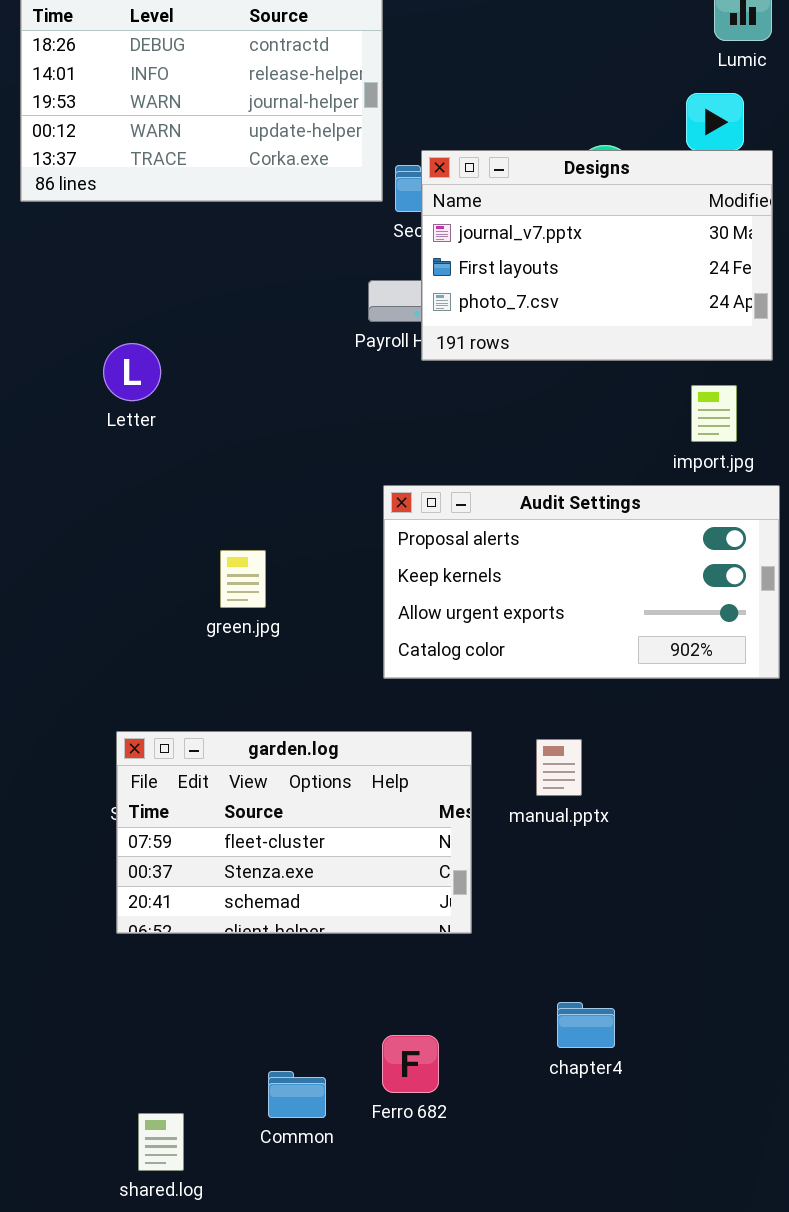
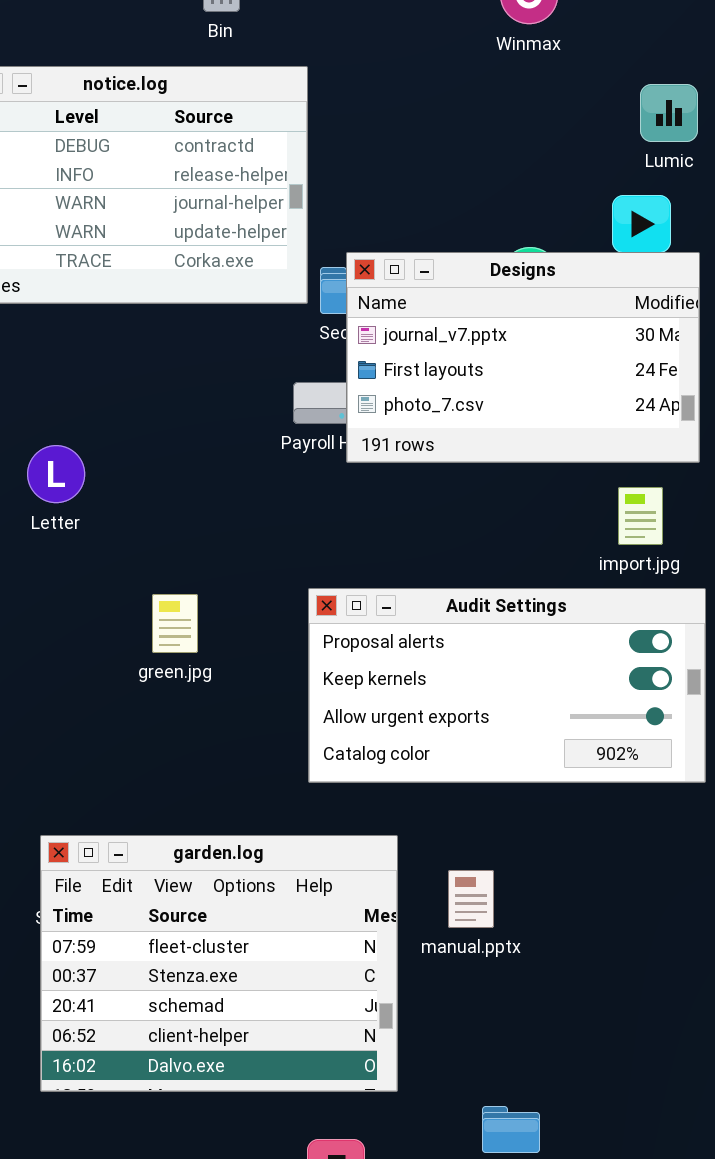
green.jpg: [220,550,266,608] -> [152,594,198,653], moved
garden.log: [116,731,472,934] -> [40,835,398,1092], resized
manual.pptx: [536,739,582,796] -> [448,870,494,928], moved

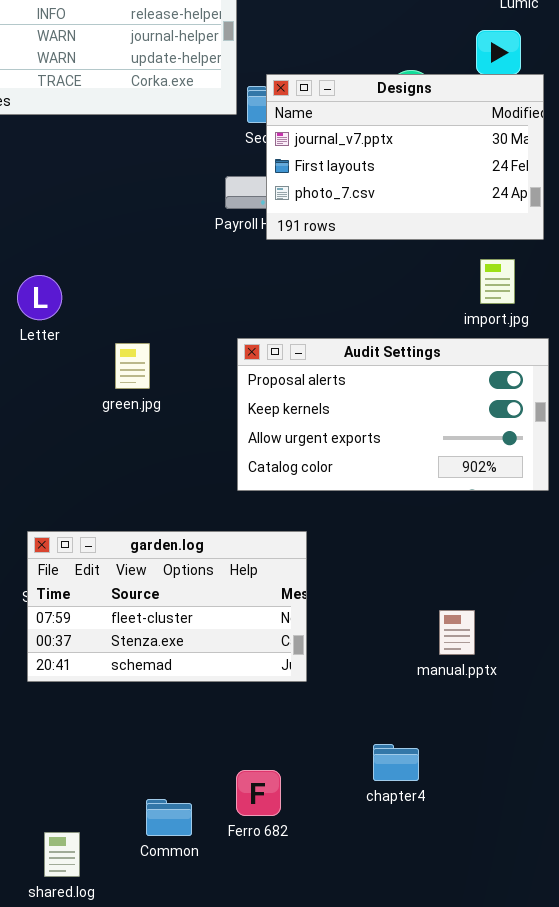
Letter: [27,445,85,503] -> [17,275,62,320], moved
garden.log: [40,835,398,1092] -> [27,531,307,682], resized
manual.pptx: [448,870,494,928] -> [439,610,475,655], moved

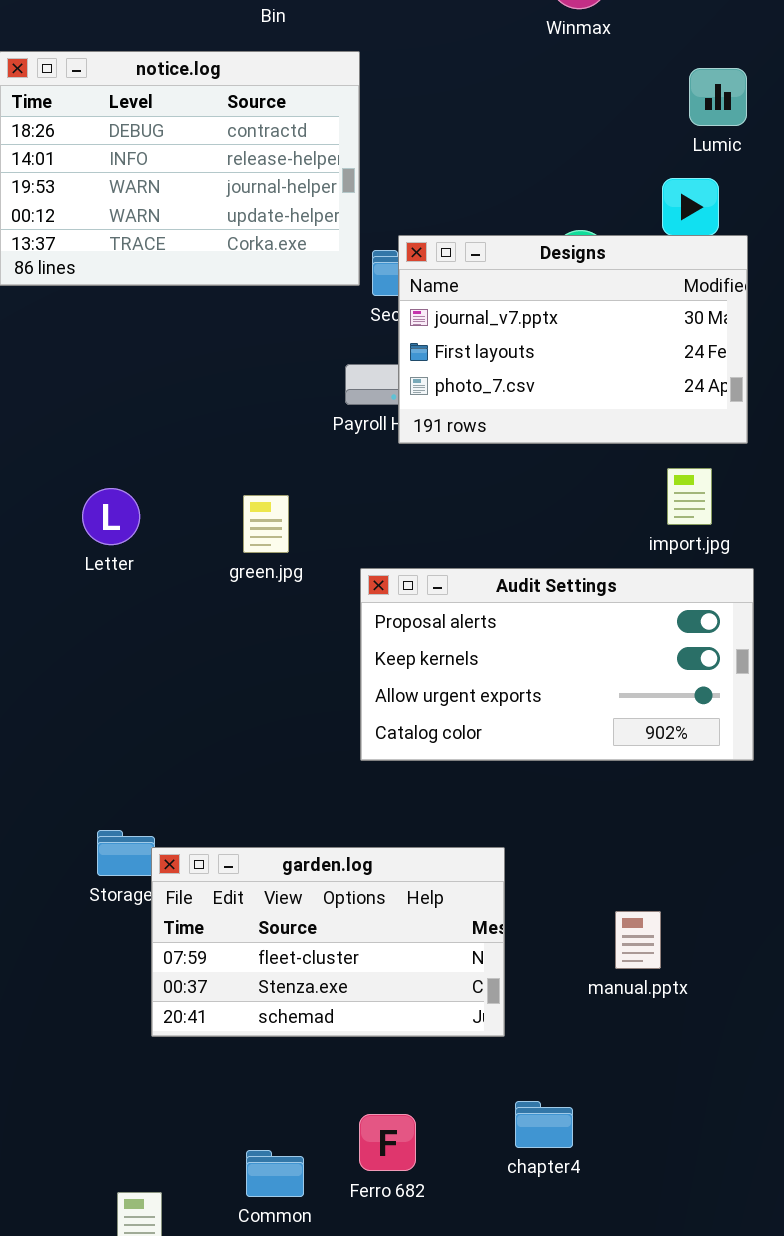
green.jpg: [115,343,150,389] -> [243,495,289,553], moved
garden.log: [27,531,307,682] -> [151,847,505,1037], moved
chapter4: [373,744,419,781] -> [515,1101,573,1148], moved

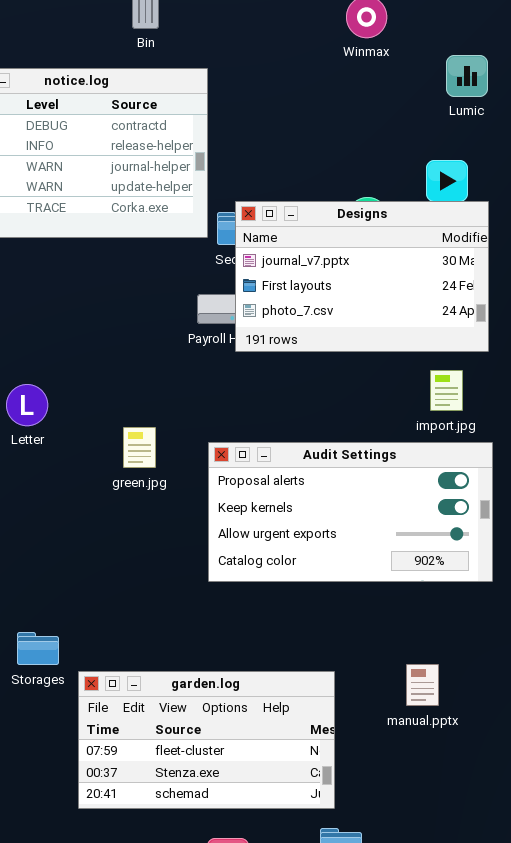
Lumic: [689,68,747,126] -> [446,55,488,97], moved
green.jpg: [243,495,289,553] -> [123,427,156,468], moved
garden.log: [151,847,505,1037] -> [78,671,335,809], moved
manual.pptx: [615,911,661,969] -> [406,664,439,706], moved

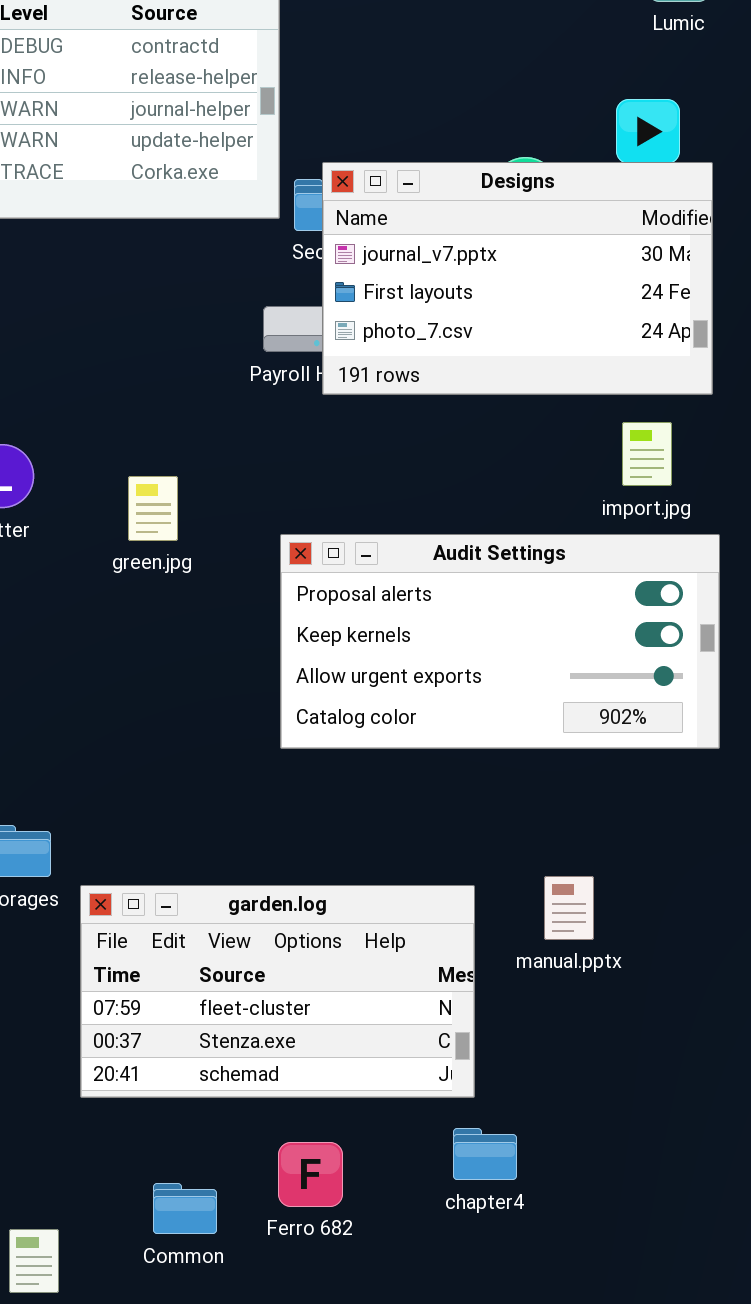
green.jpg: [123,427,156,468] -> [128,476,178,541], moved
manual.pptx: [406,664,439,706] -> [544,876,594,940], moved

